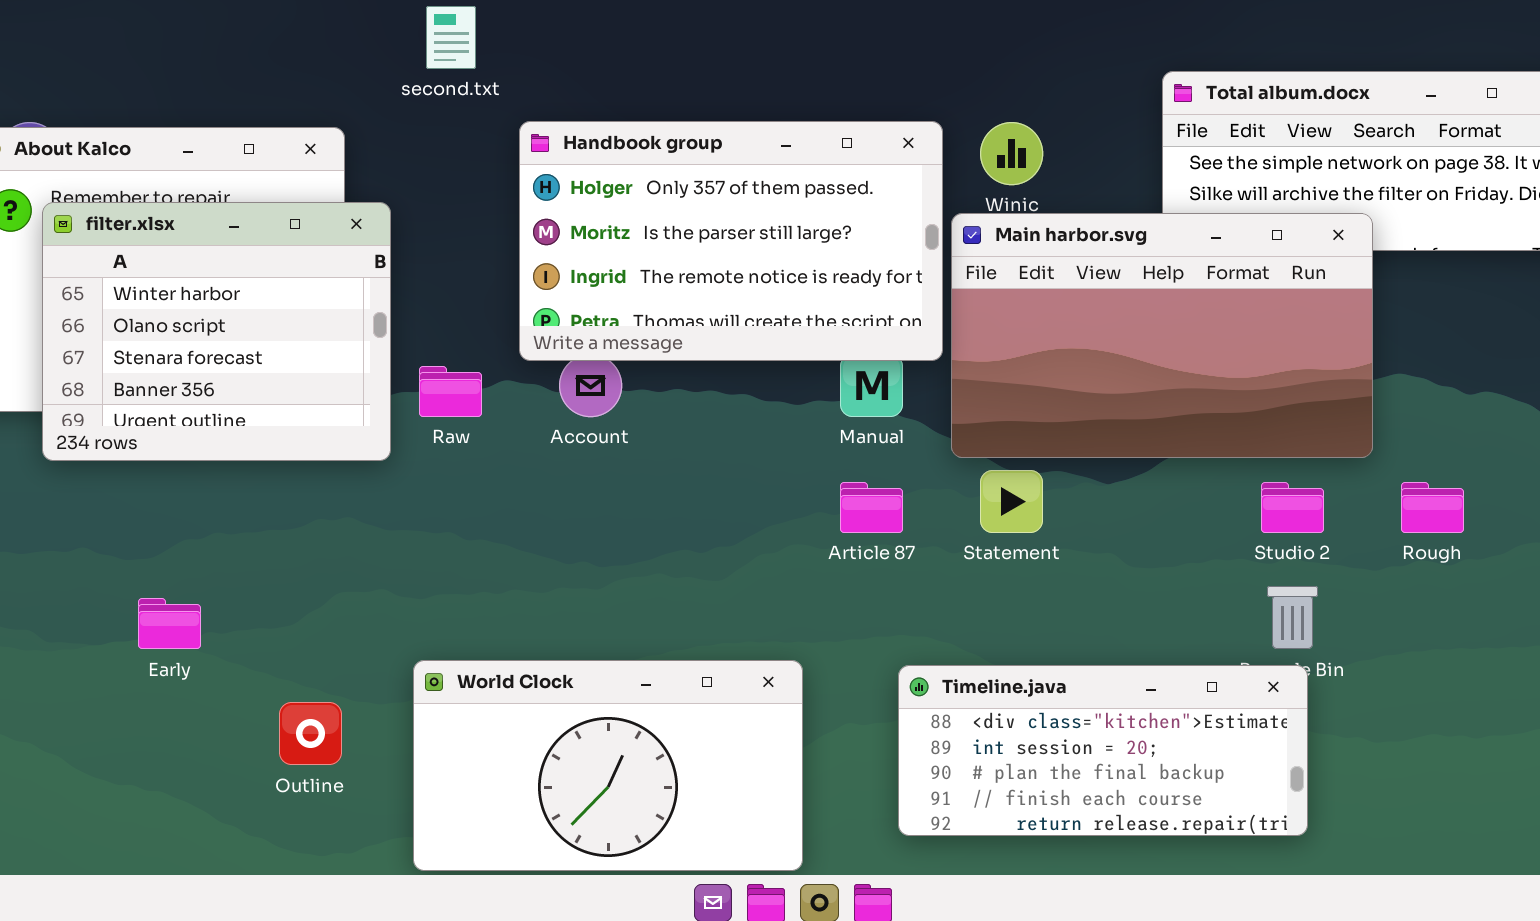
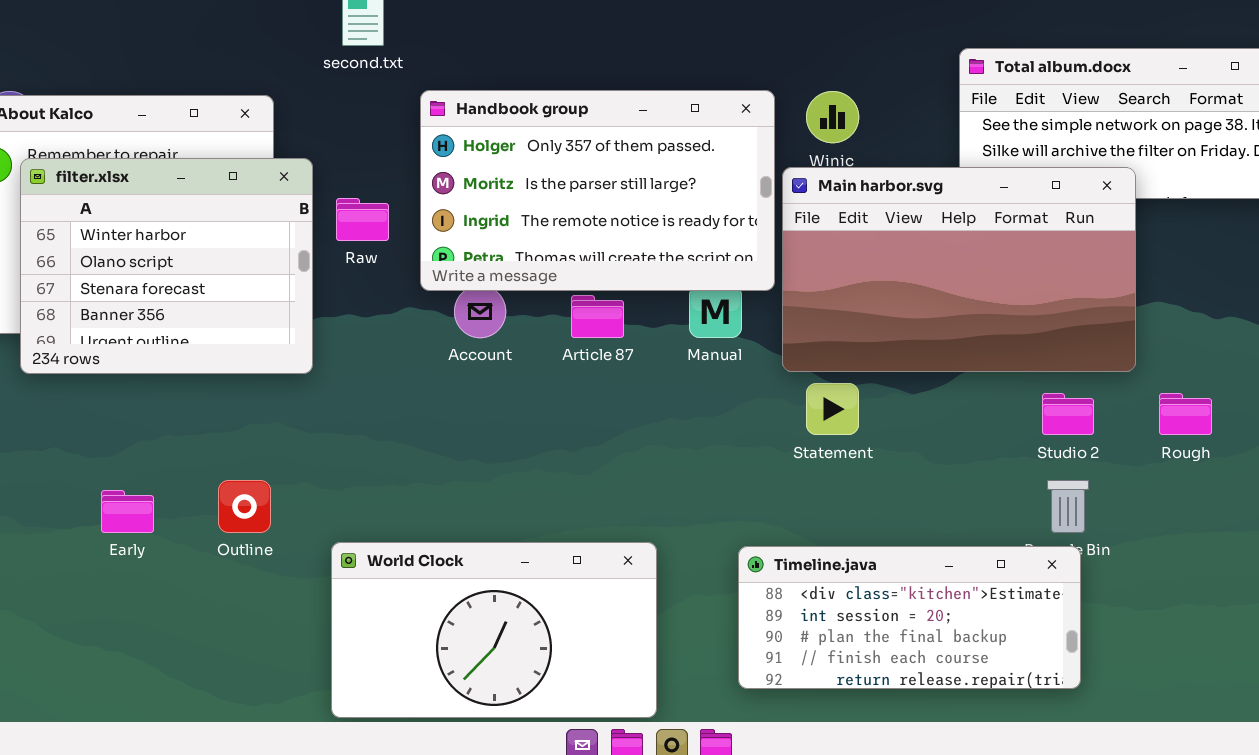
Raw: [419,366,482,417] -> [336,198,389,241], moved
Article 87: [840,482,903,533] -> [571,295,624,338], moved
Outline: [279,702,342,765] -> [218,480,271,533], moved

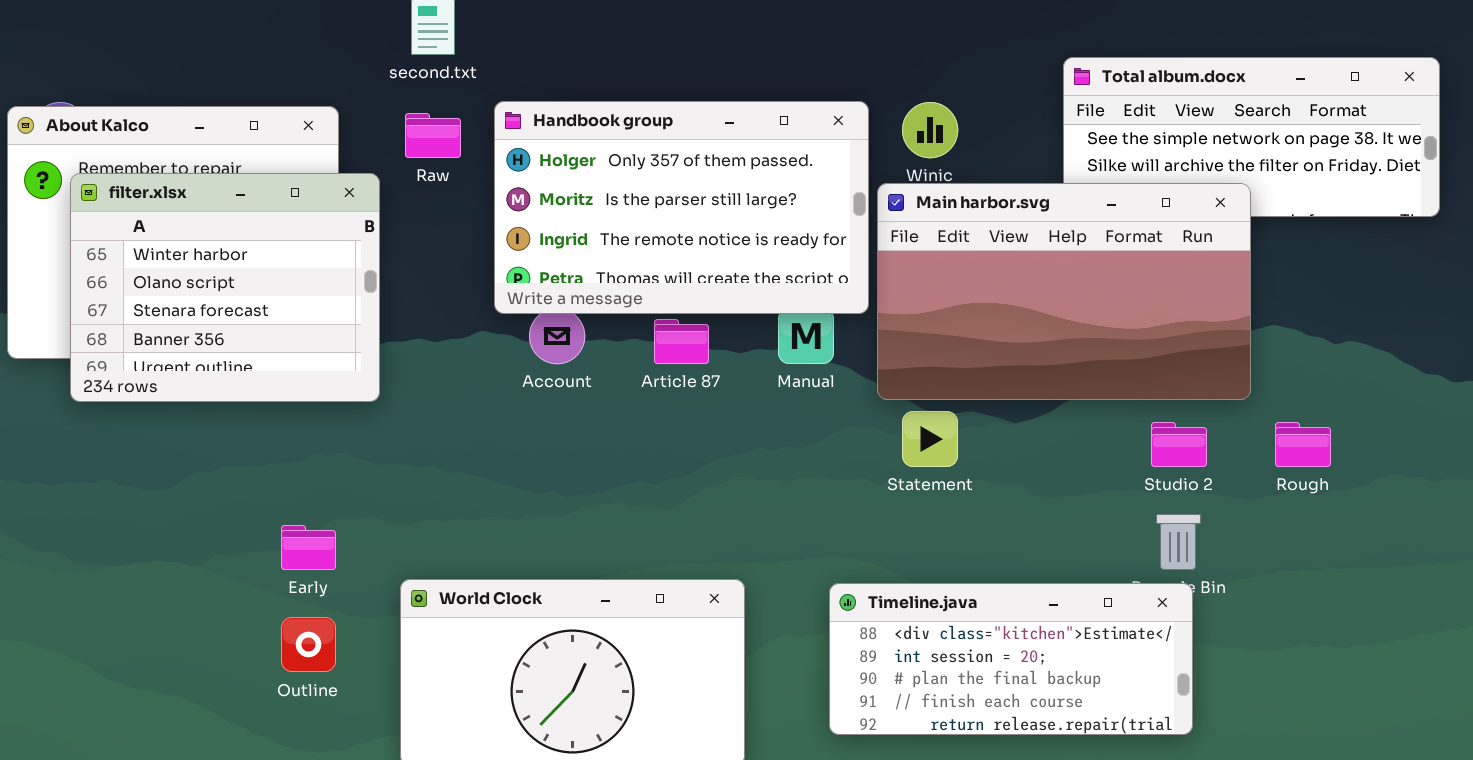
Raw: [336,198,389,241] -> [405,113,461,158], moved
Outline: [218,480,271,533] -> [281,617,336,672], moved
Early: [101,490,154,533] -> [281,525,336,570], moved

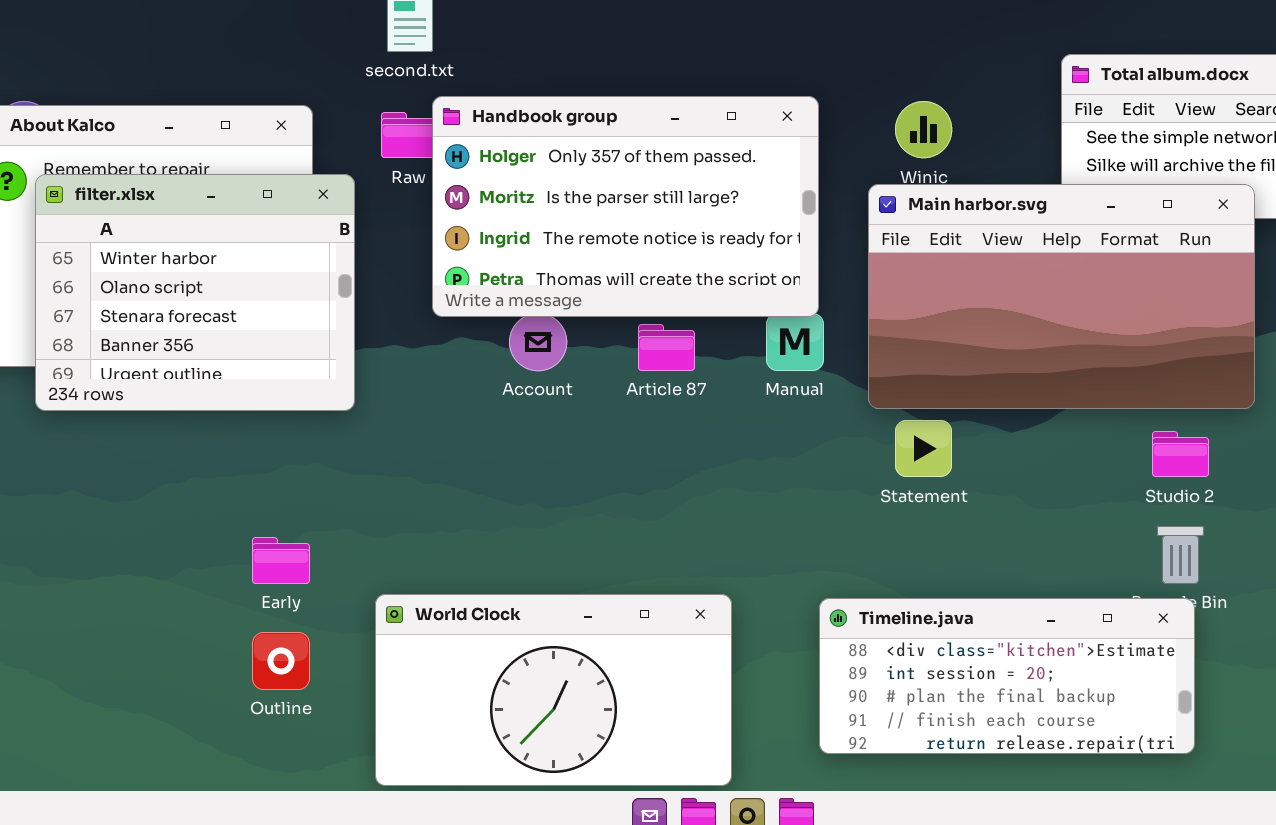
Handbook group: [494,101,869,314] -> [432,96,819,317], moved

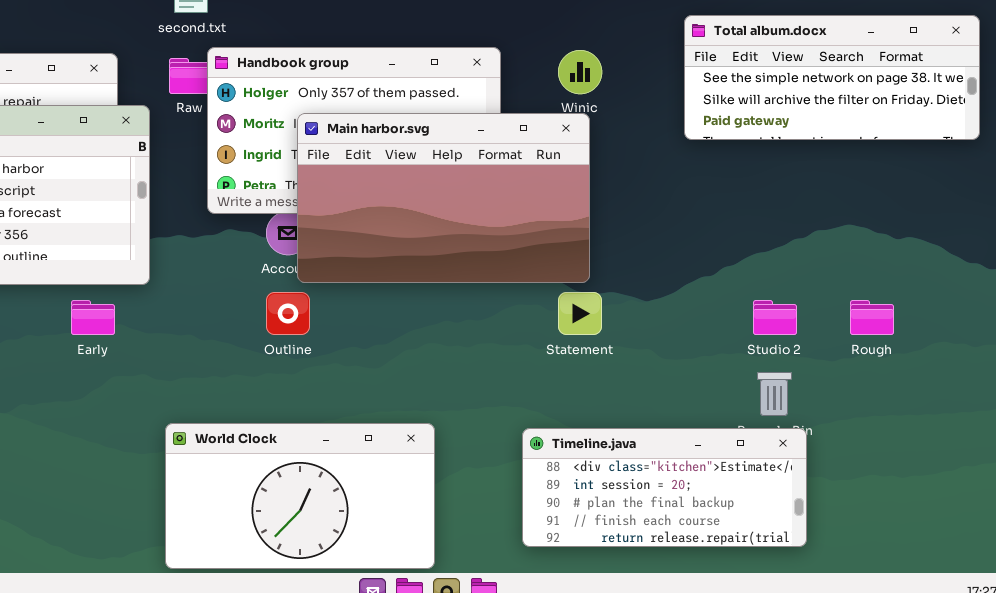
Main harbor.svg: [868,184,1255,409] -> [297,113,590,283], moved
Early: [252,537,310,584] -> [71,300,115,335], moved
Timeline.java: [819,598,1195,754] -> [522,428,807,547], moved
Outline: [252,632,310,690] -> [266,292,310,335], moved

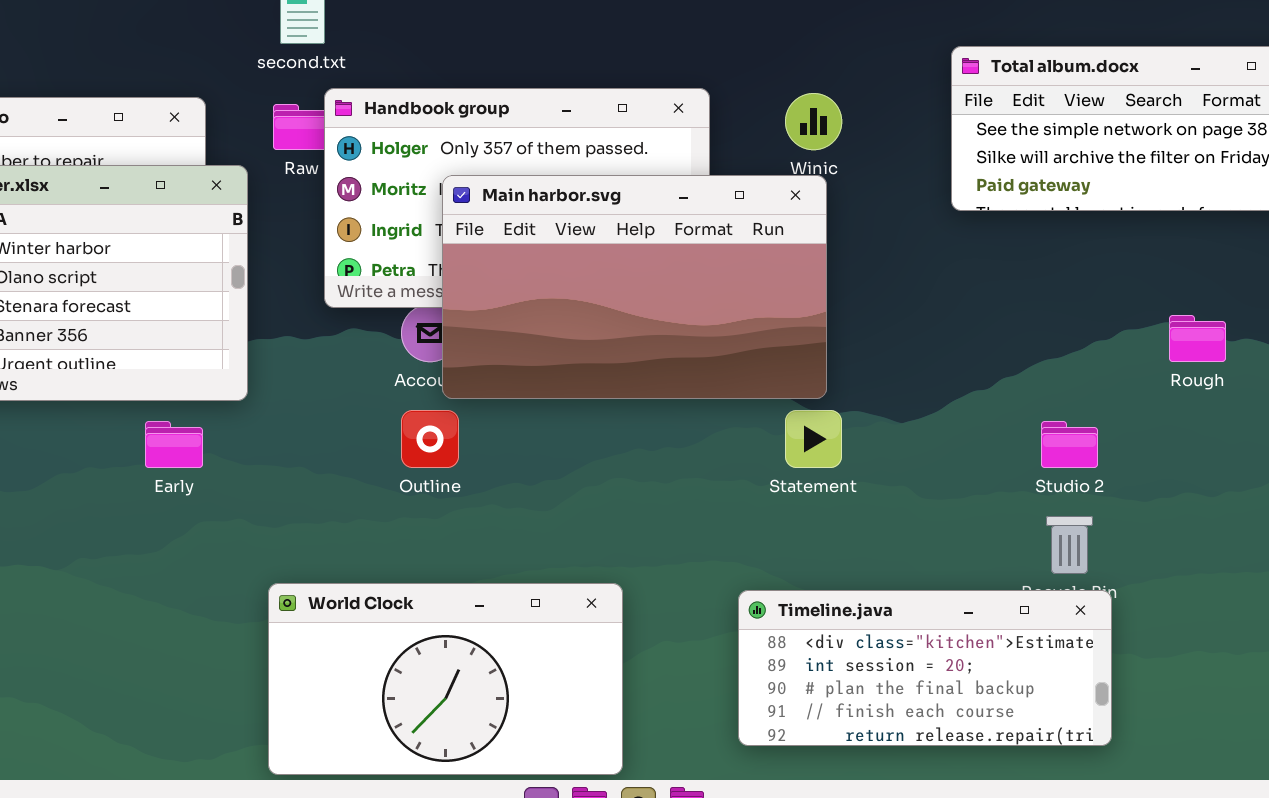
Rough: [850,300,894,335] -> [1169,315,1226,362], moved

